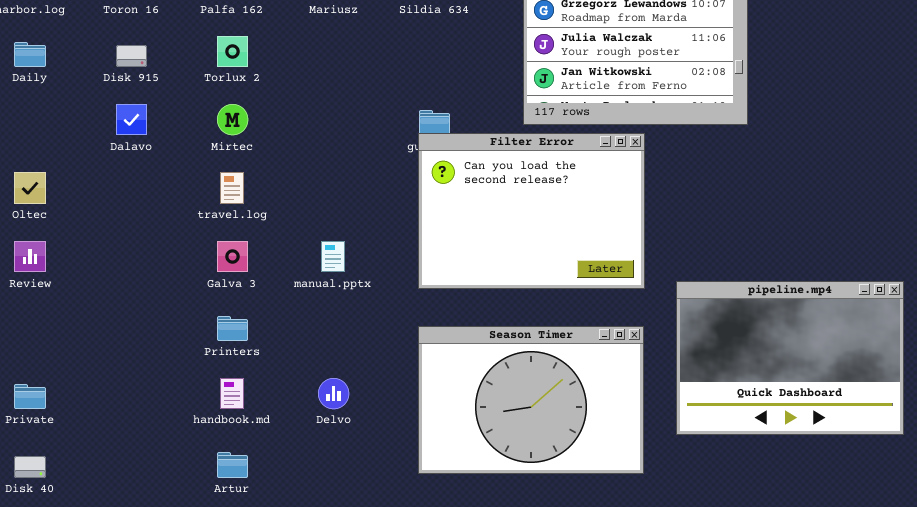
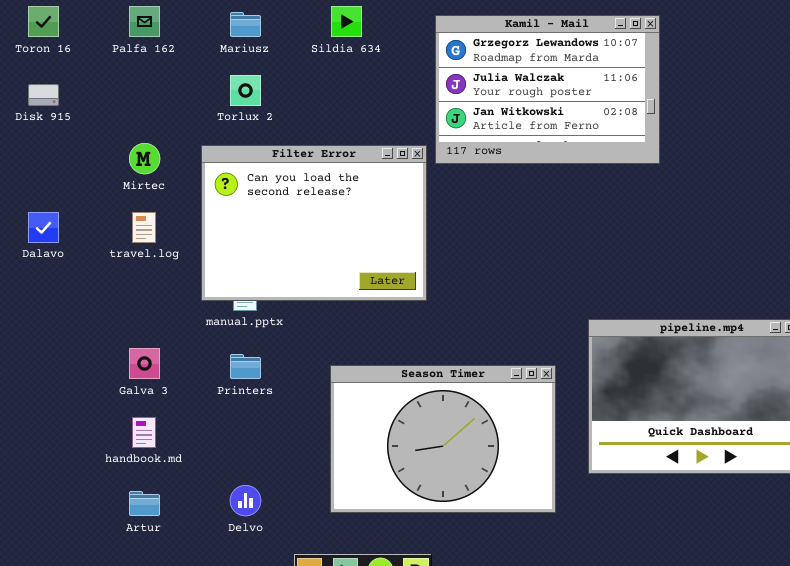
Torlux 2: [217,36,248,67] -> [230,75,261,106], moved
Dalavo: [116,104,147,135] -> [28,212,59,243], moved
Filter Error: [418,133,645,289] -> [201,145,427,301], moved
Galva 3: [217,241,248,272] -> [129,348,160,379], moved
Printers: [217,316,248,341] -> [230,354,261,379], moved
Delvo: [318,378,349,409] -> [230,485,261,516], moved

